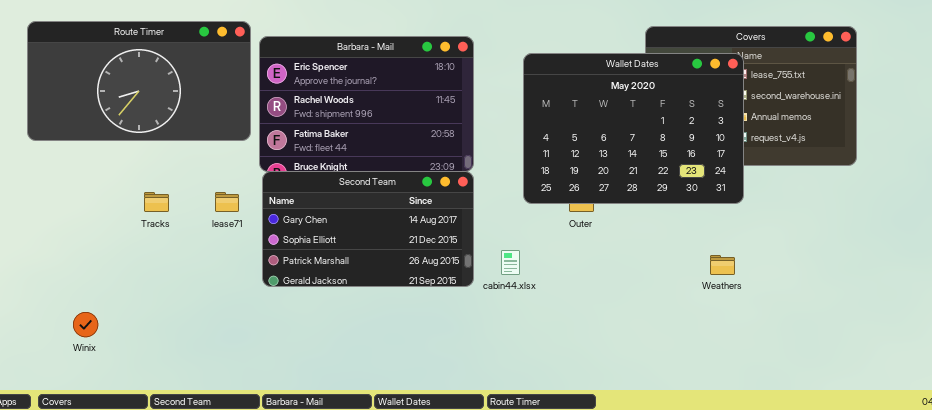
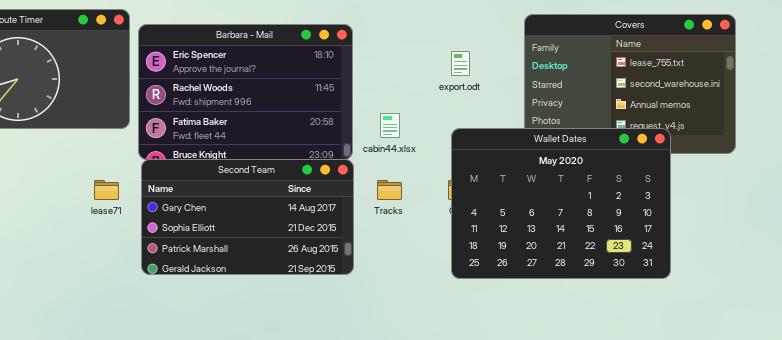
Wallet Dates: [523,53,744,204] -> [451,128,671,279], moved
Tracks: [144,192,169,212] -> [377,180,402,200], moved
cabin44.xlsx: [501,250,520,275] -> [380,113,400,138], moved

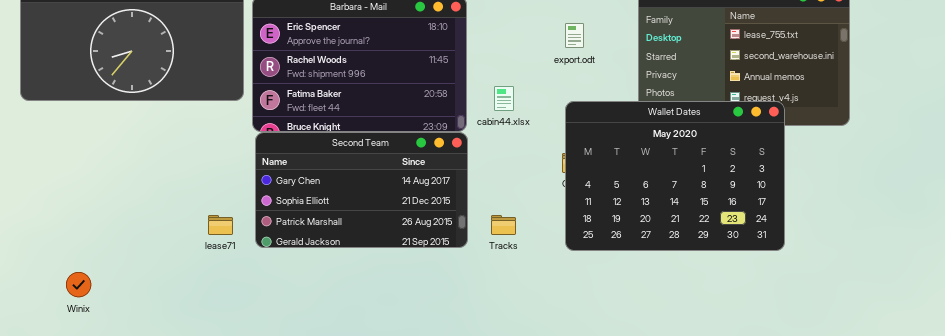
lease71: [94,180,119,200] -> [208,215,233,235], moved
Tracks: [377,180,402,200] -> [491,215,516,235], moved

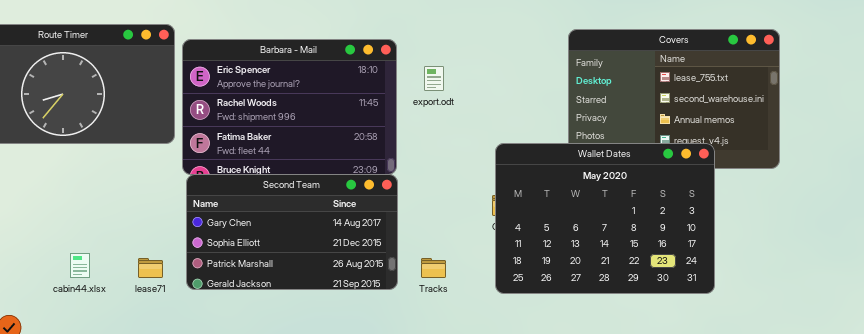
export.odt: [565,23,584,48] -> [424,66,444,91], moved
cabin44.xlsx: [494,86,514,111] -> [70,253,90,278], moved

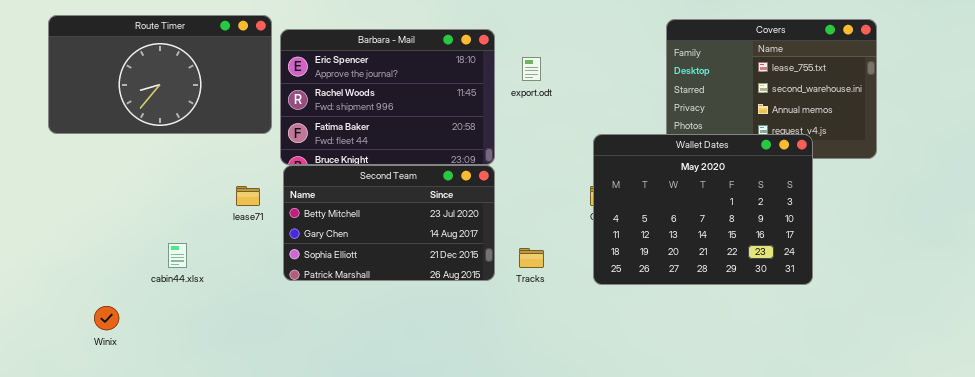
Second Team: [186,174,398,290] -> [283,165,495,281], scrolled up 1 row
lease71: [138,258,163,278] -> [236,186,260,206], moved

